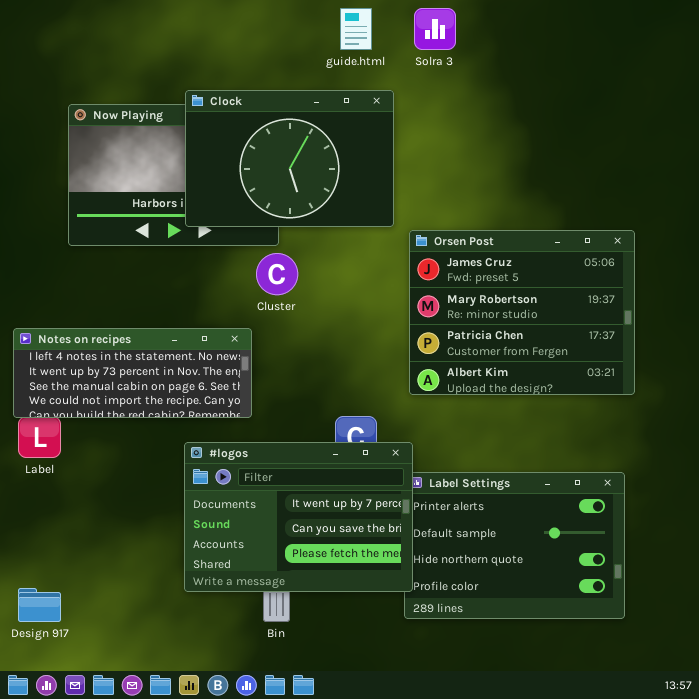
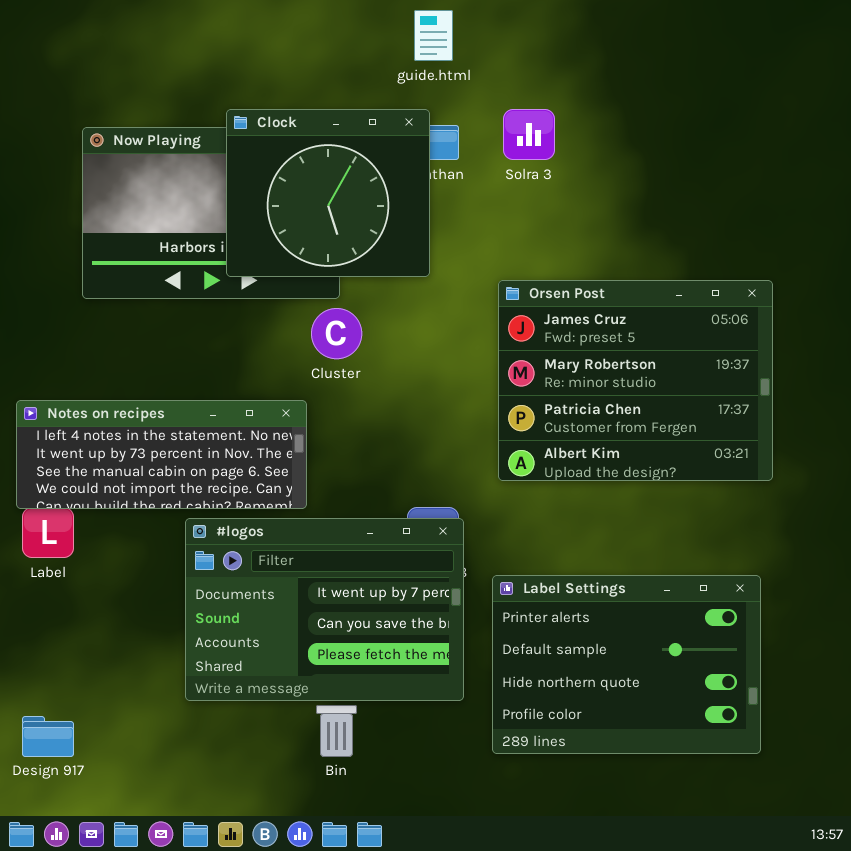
Solra 3: [414,8,456,50] -> [503,109,555,160], moved
Clock: [185,90,394,227] -> [226,109,430,277], resized
#logos: [184,442,413,592] -> [185,518,464,701], moved

